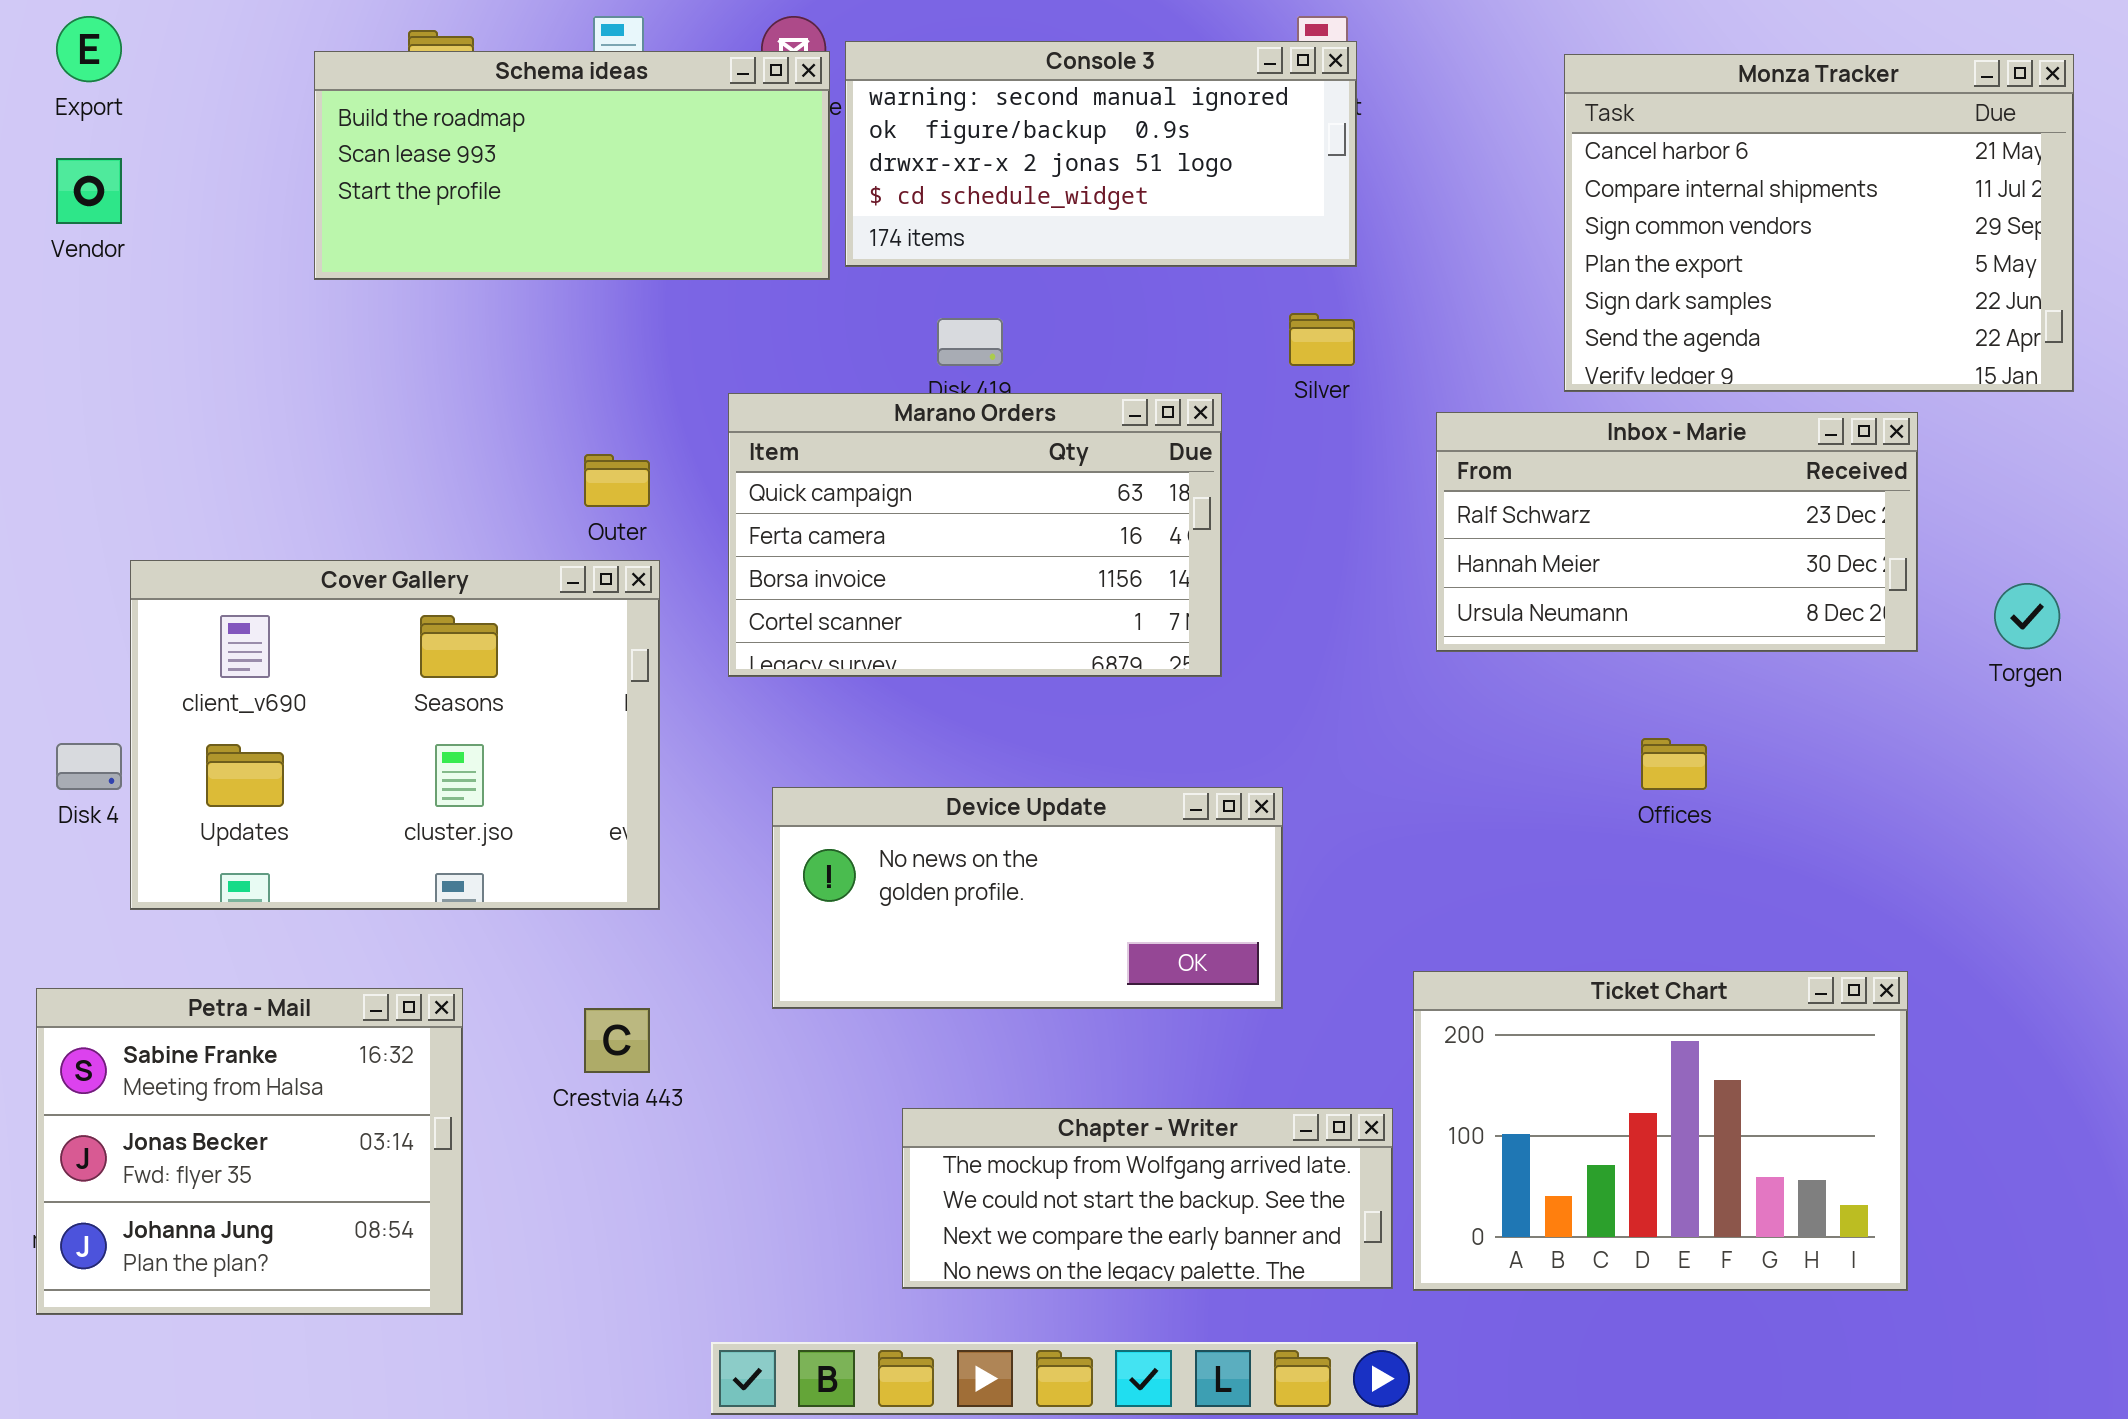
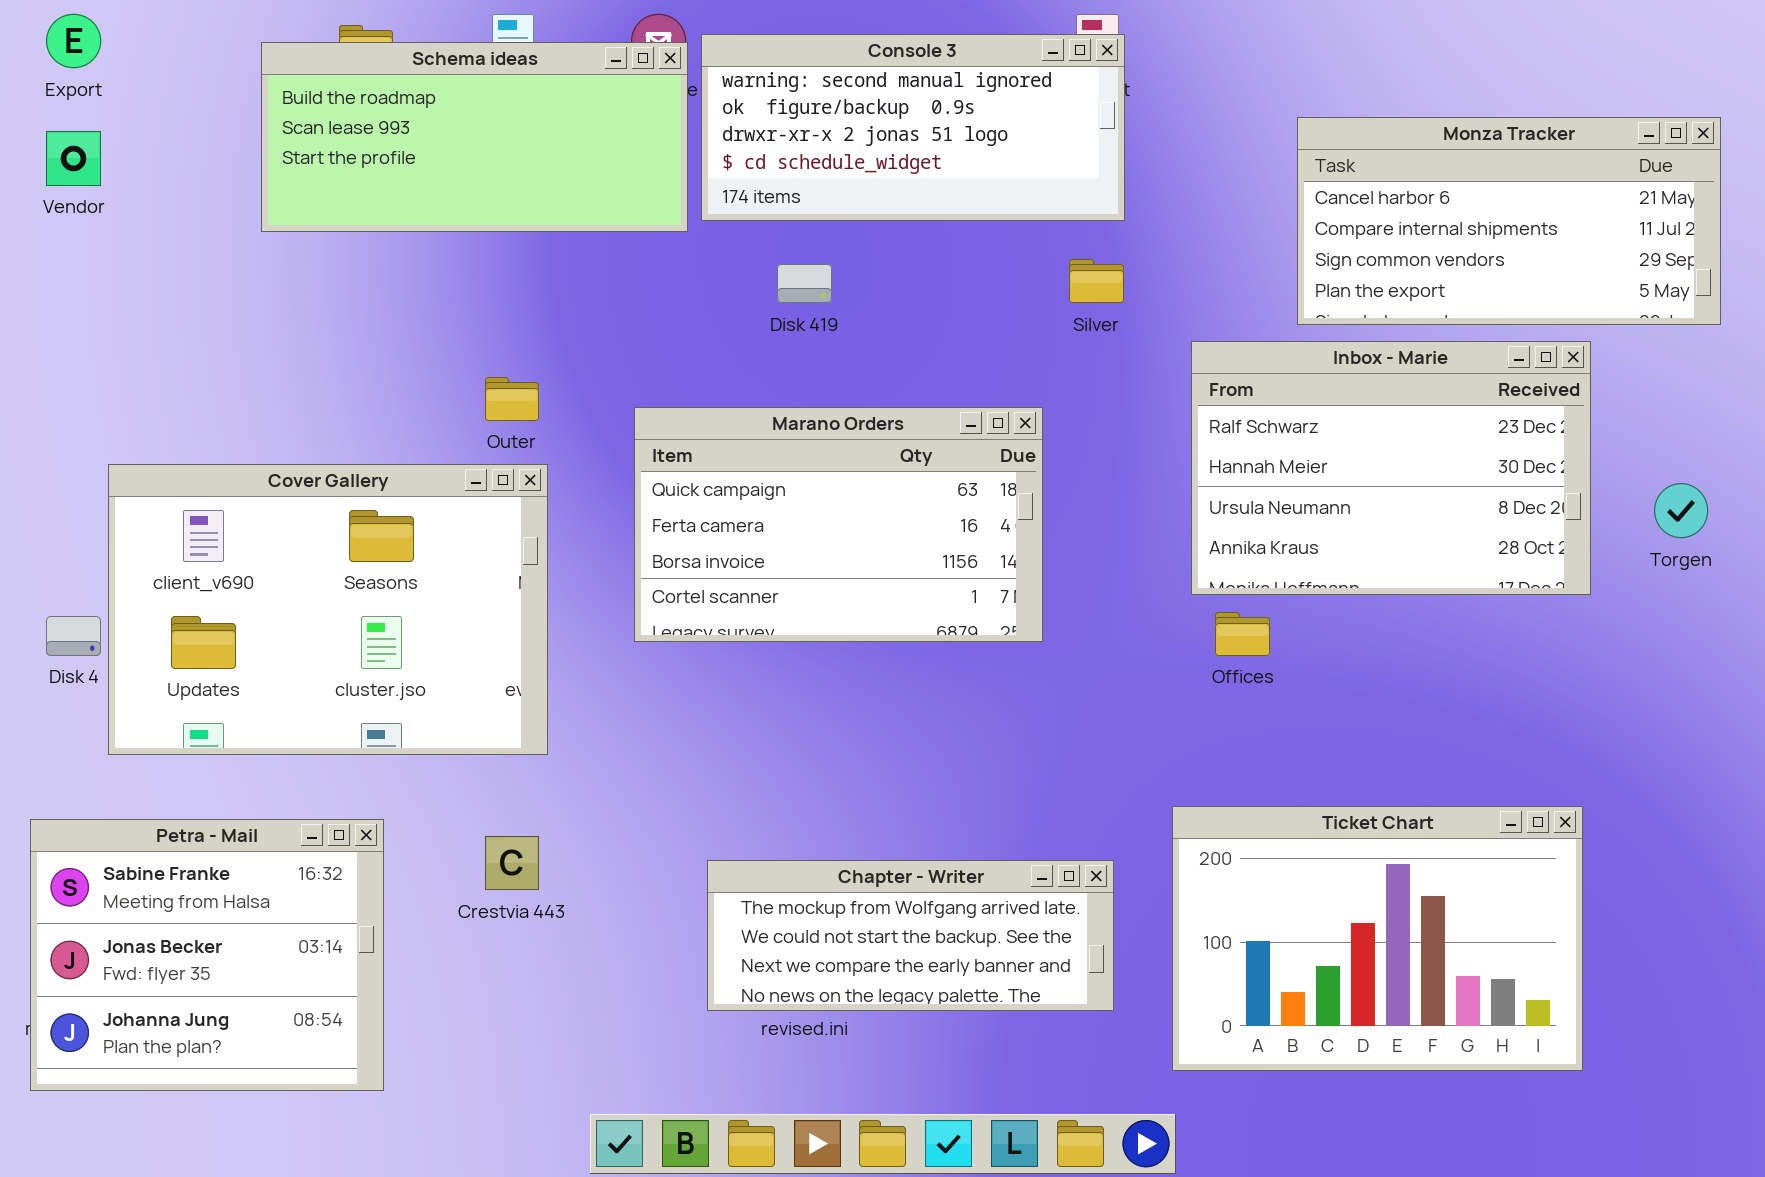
Monza Tracker: [1564,54,2074,392] -> [1297,117,1721,325], resized
Marano Orders: [728,393,1222,677] -> [634,407,1043,642], moved
Inbox - Marie: [1436,412,1918,652] -> [1191,341,1591,595], resized
Offices: [1641,738,1707,790] -> [1215,612,1270,656], moved
Device Update: [772,787,1283,1009] -> none, closed
Chapter - Writer: [902,1108,1393,1289] -> [707,860,1114,1011], moved

